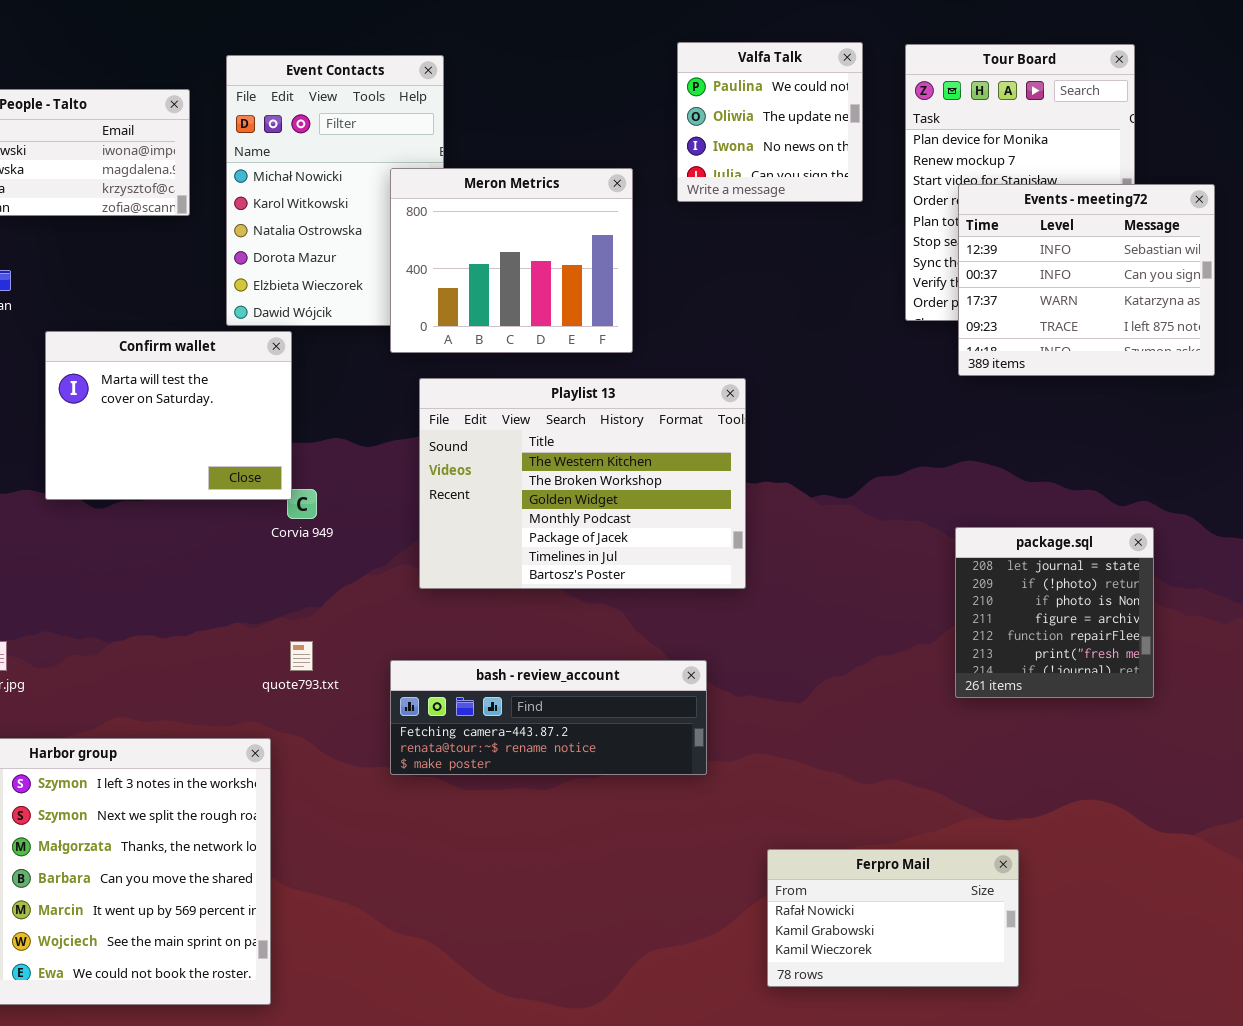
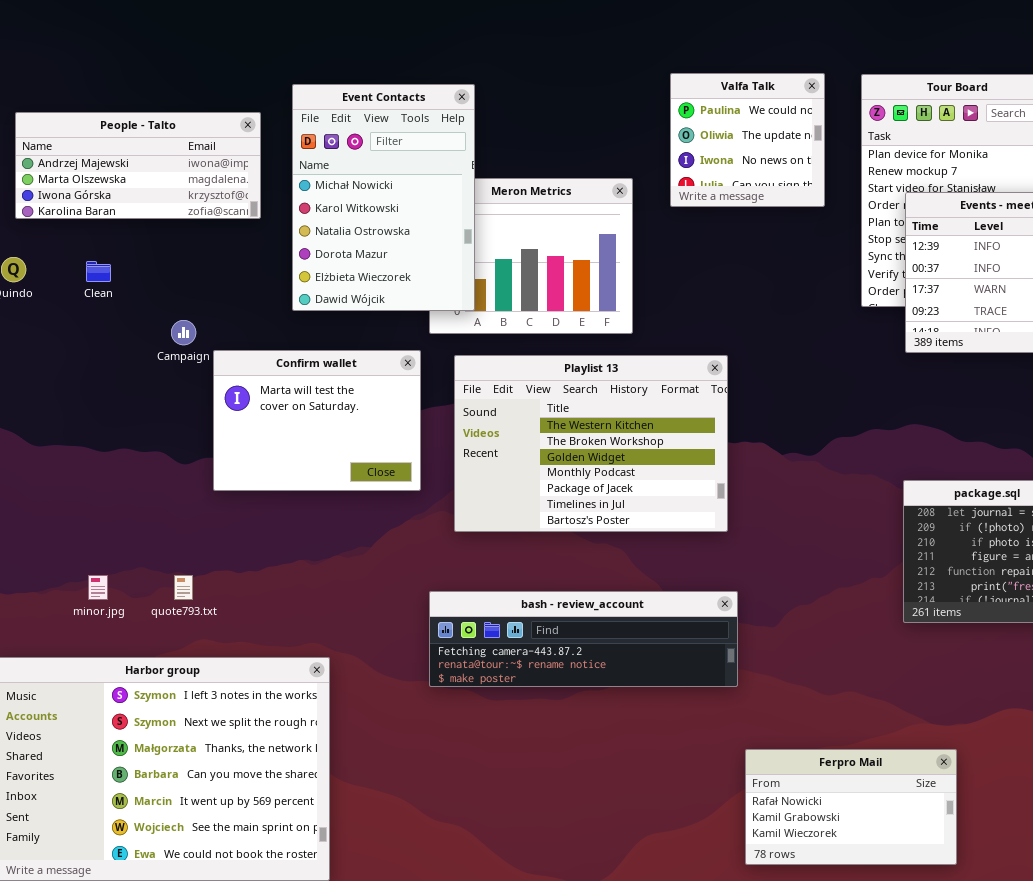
Event Contacts: [226,55,444,326] -> [292,84,475,311], raised
Confirm wallet: [45,331,292,500] -> [213,350,421,491], moved
quote793.txt: [290,641,313,671] -> [174,575,193,600], moved
bash - review_account: [390,660,707,775] -> [429,591,738,687], resized

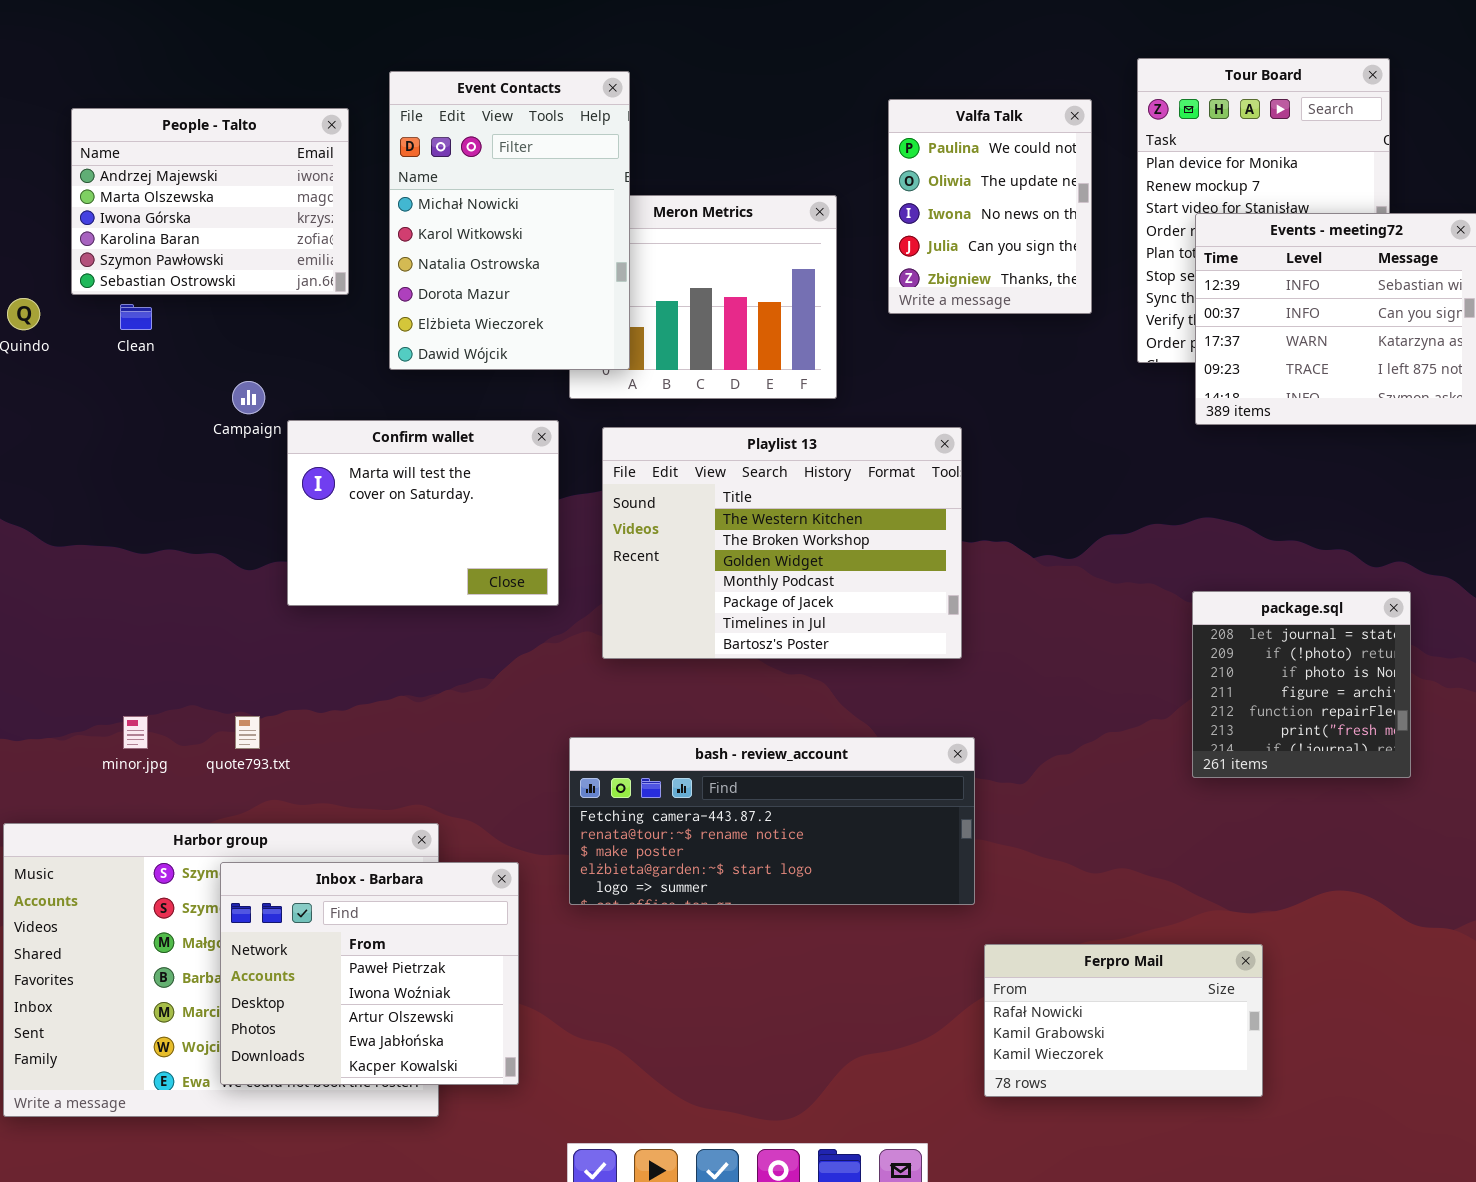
Valfa Talk: [670,73,825,207] -> [888,99,1092,314], moved, resized
People - Talto: [15,112,261,219] -> [71,108,349,295], resized
bash - review_account: [429,591,738,687] -> [569,737,975,905], resized
Inbox - Barbara: none -> [220,862,519,1085], opened

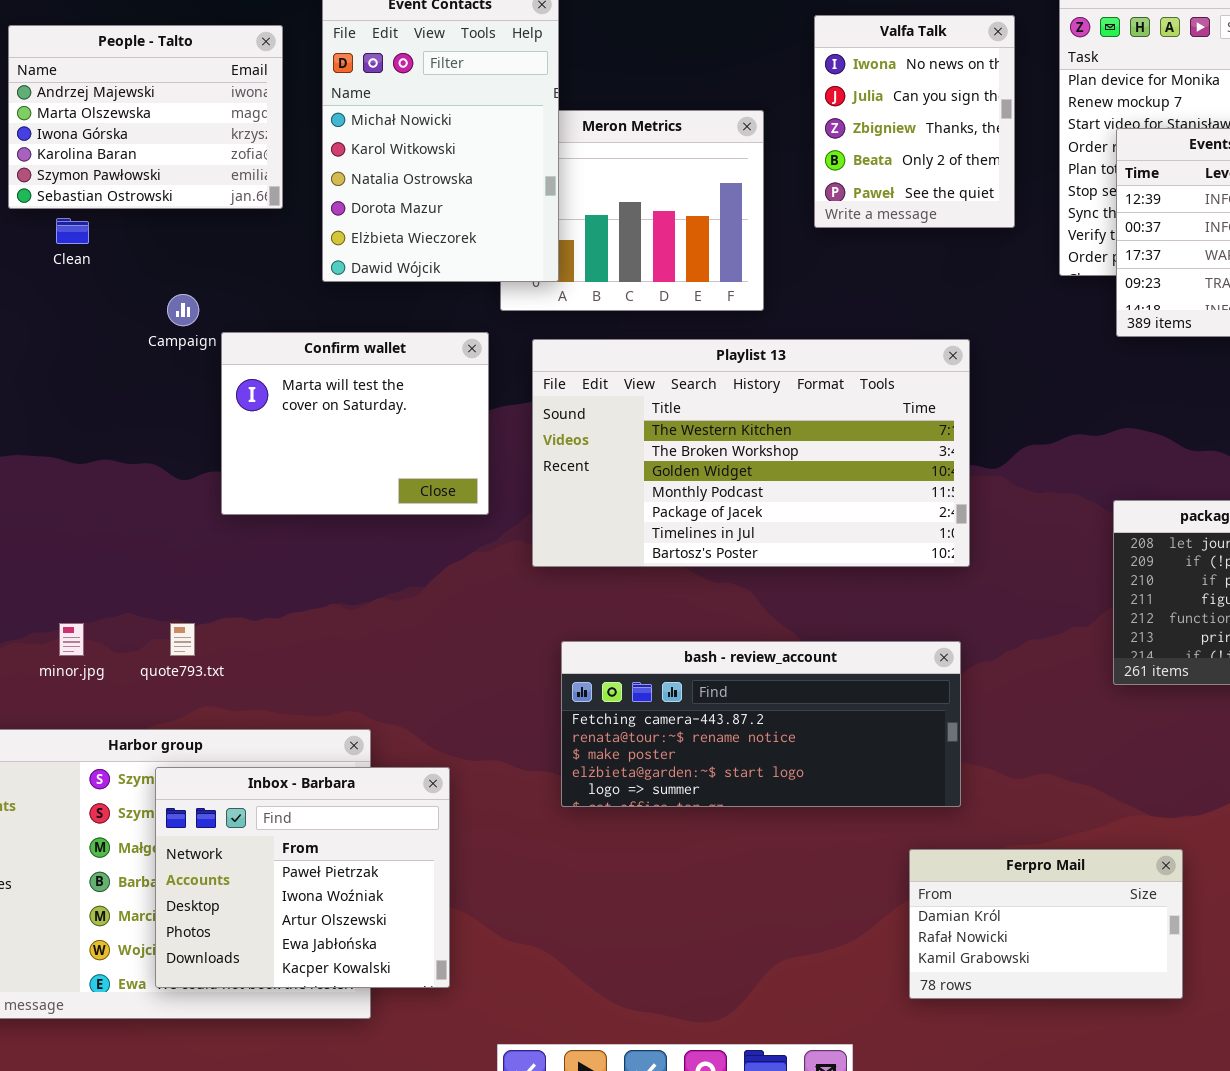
Valfa Talk: [888,99,1092,314] -> [814,15,1015,228], scrolled down 2 rows
Playlist 13: [602,427,962,659] -> [532,339,970,567], resized
bash - review_account: [569,737,975,905] -> [561,641,961,807], moved
Ferpro Mail: [984,944,1263,1097] -> [909,849,1183,999], scrolled up 1 row

